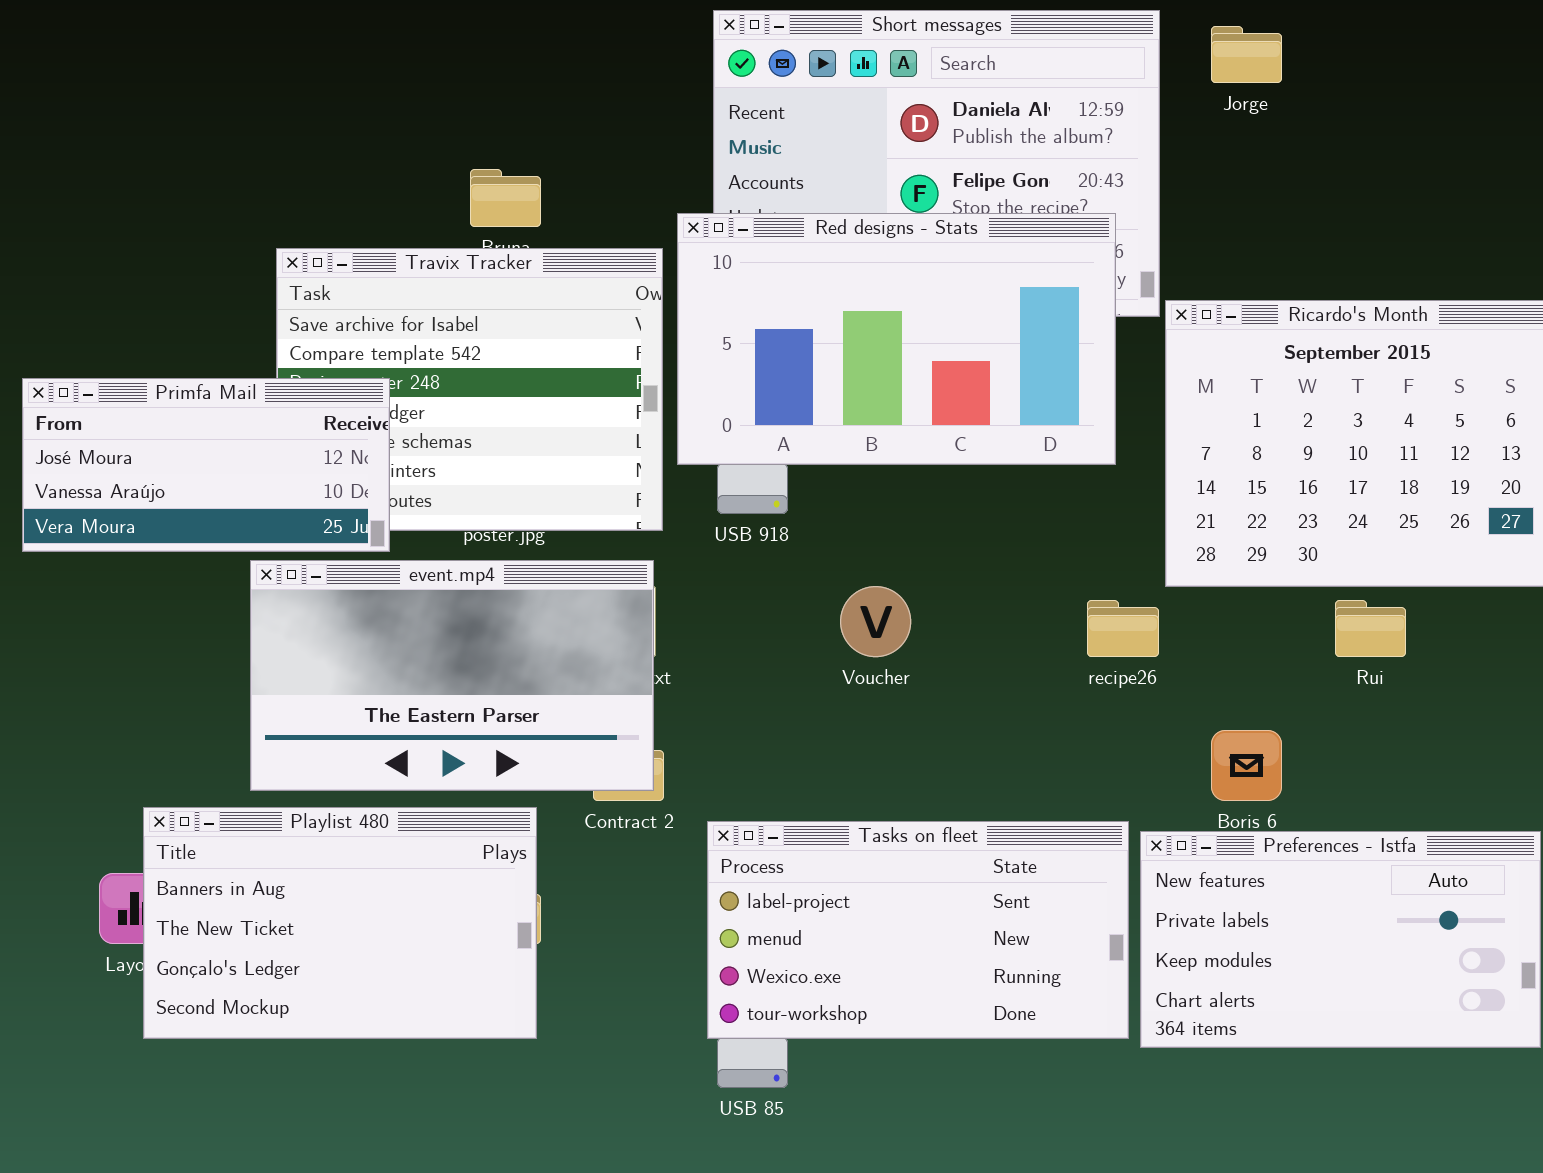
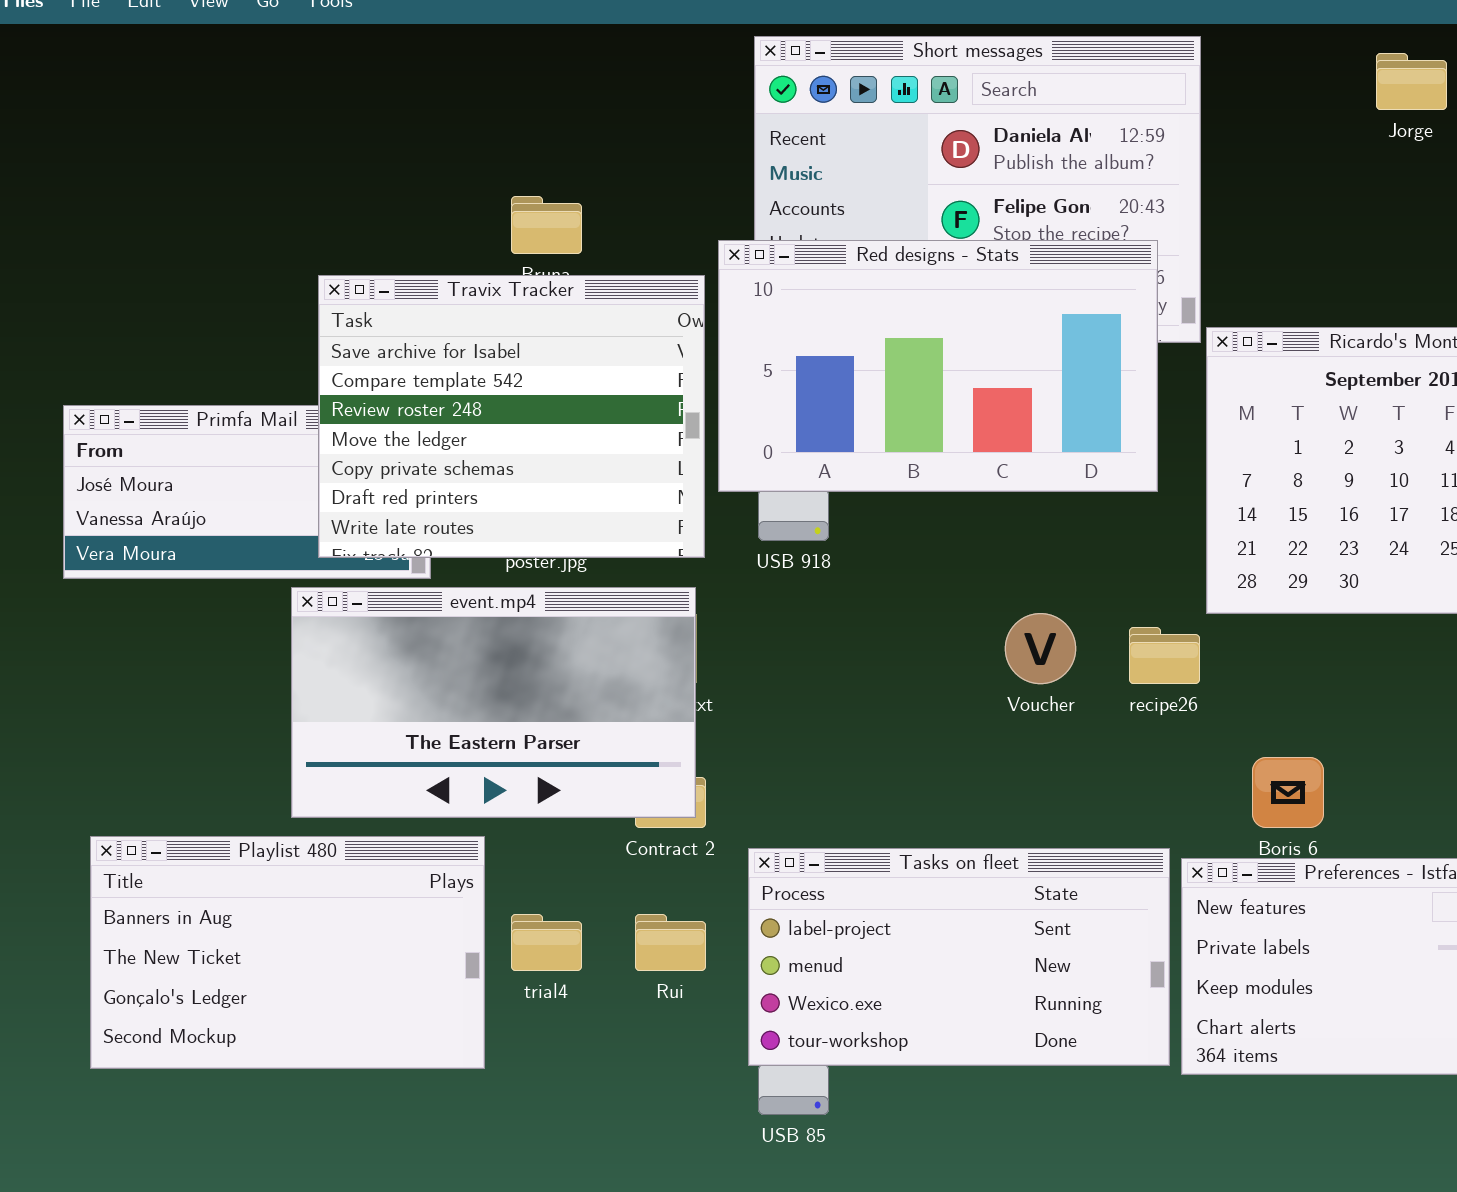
Jorge: [1211,26,1282,83] -> [1376,53,1447,110], moved
Travix Tracker: [276,248,663,531] -> [318,275,705,558], raised
Voucher: [840,586,911,657] -> [1005,613,1076,684], moved
Rui: [1335,600,1406,657] -> [635,914,706,971], moved
Playlist 480: [143,807,537,1039] -> [90,836,485,1069], moved

